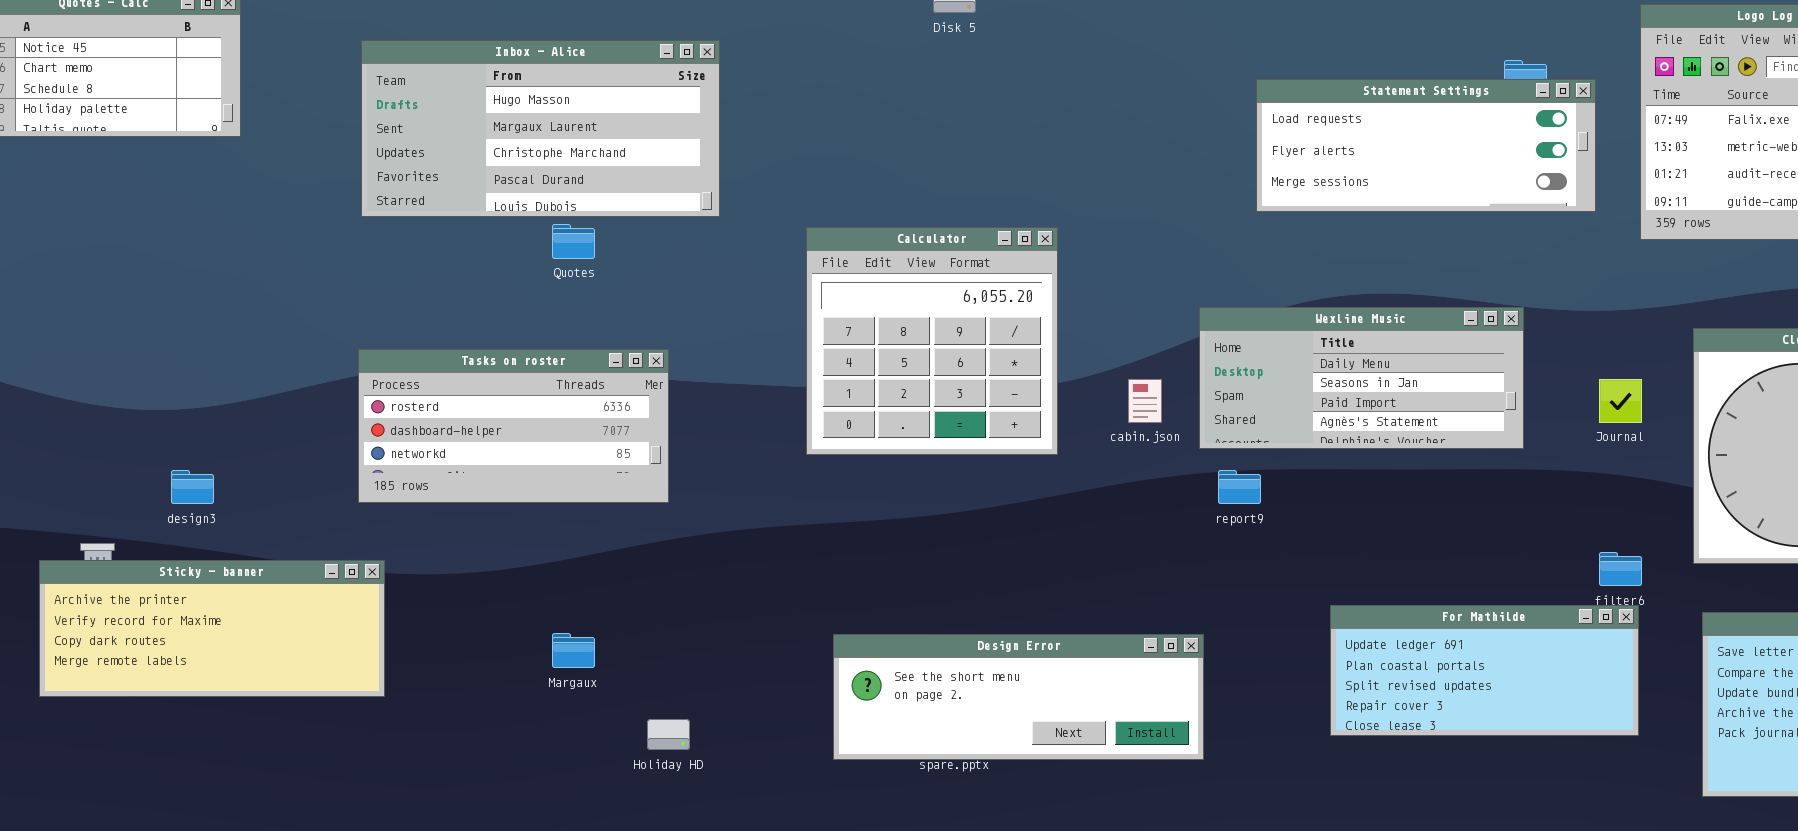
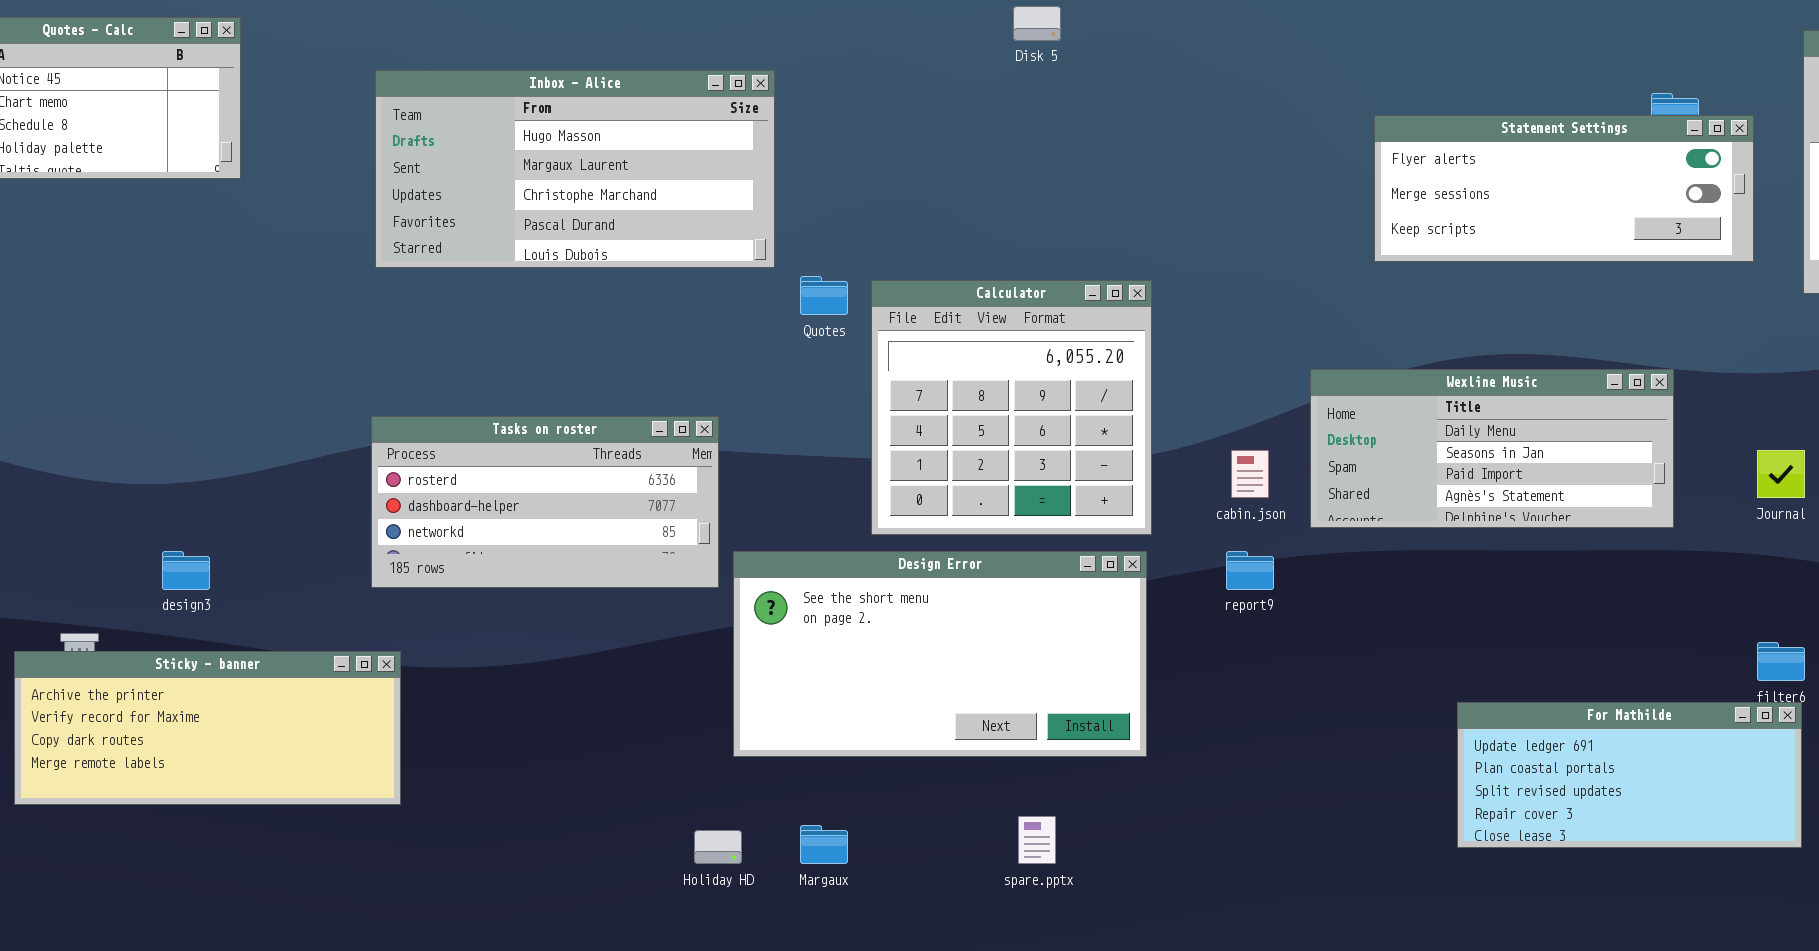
Statement Settings: [1256,79,1596,212] -> [1374,115,1754,262], scrolled down 1 row
Quotes: [552,224,595,259] -> [800,276,848,315], moved
report9: [1218,470,1261,504] -> [1226,551,1274,590], moved
Margaux: [552,633,595,668] -> [800,825,848,864], moved
Design Error: [833,634,1204,760] -> [733,551,1147,757], moved, resized

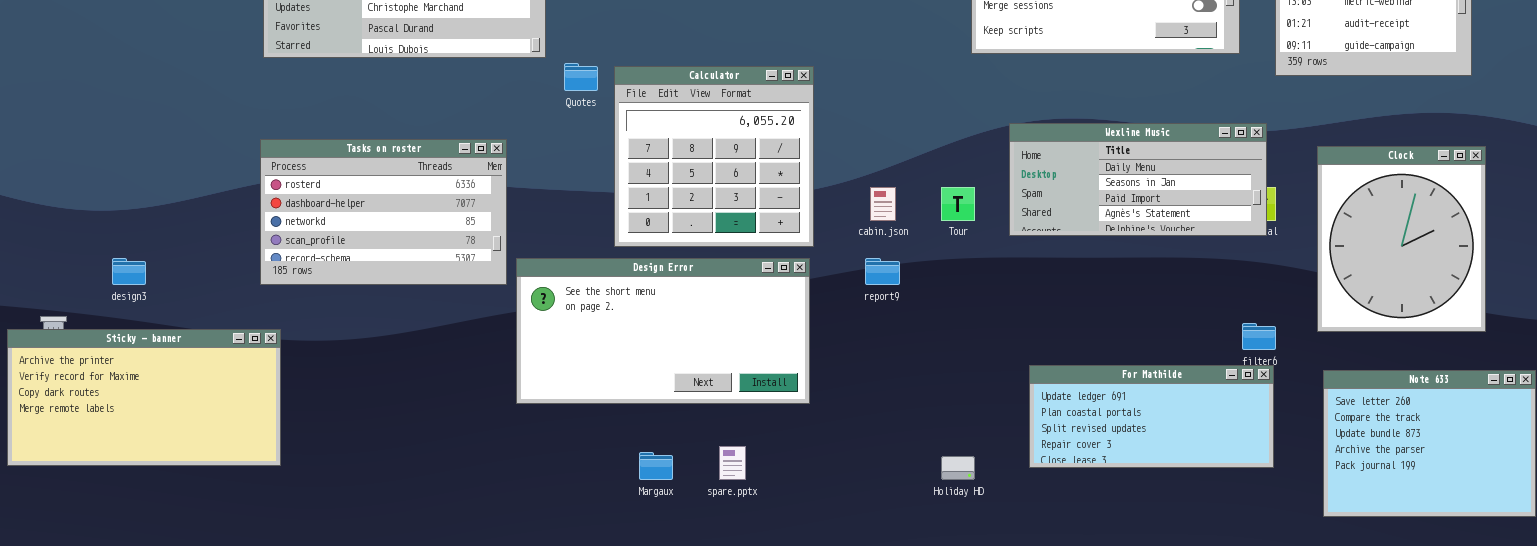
Wexline Music: [1310,369,1674,528] -> [1009,123,1267,236], moved
Tasks on roster: [371,416,719,588] -> [260,139,507,285], resized
Sticky - banner: [14,651,401,805] -> [7,329,281,466], resized
Margaux: [800,825,848,864] -> [639,452,673,480], moved
Holiday HD: [694,830,742,864] -> [941,456,975,480], moved

